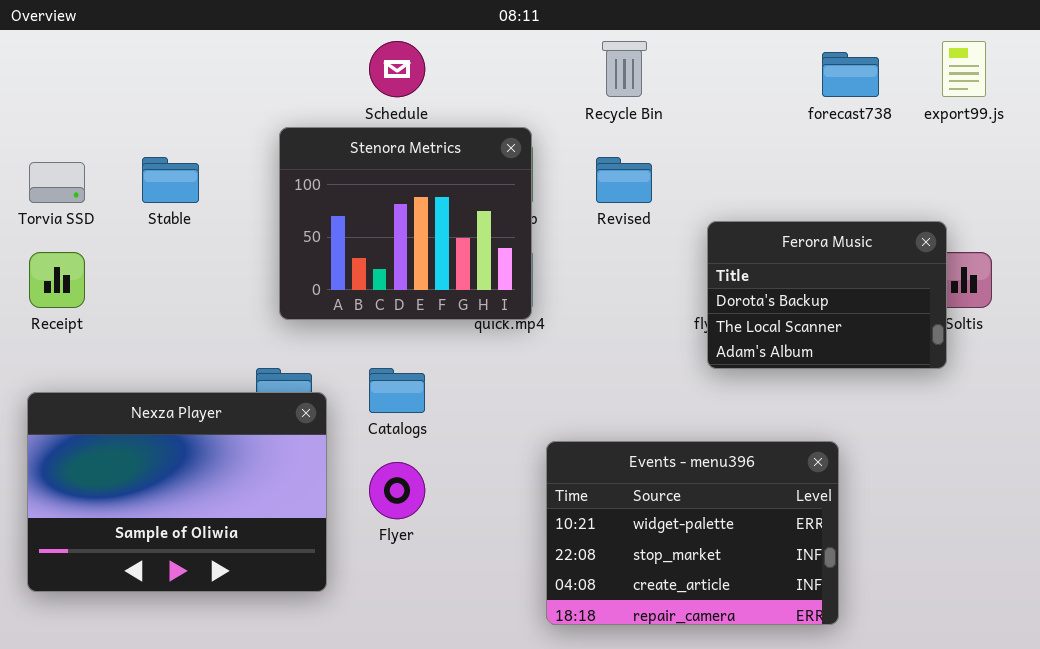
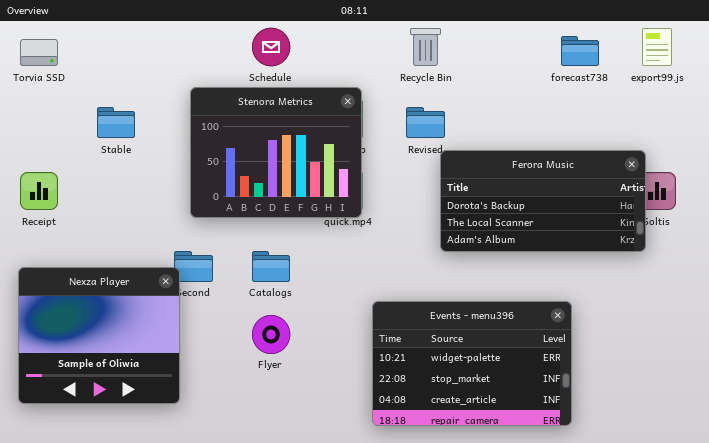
Torvia SSD: [29,162,85,203] -> [20,39,58,66], moved
Ferora Music: [707,221,947,369] -> [440,150,646,252], resized
Nexza Player: [27,392,327,592] -> [18,267,180,404], resized

